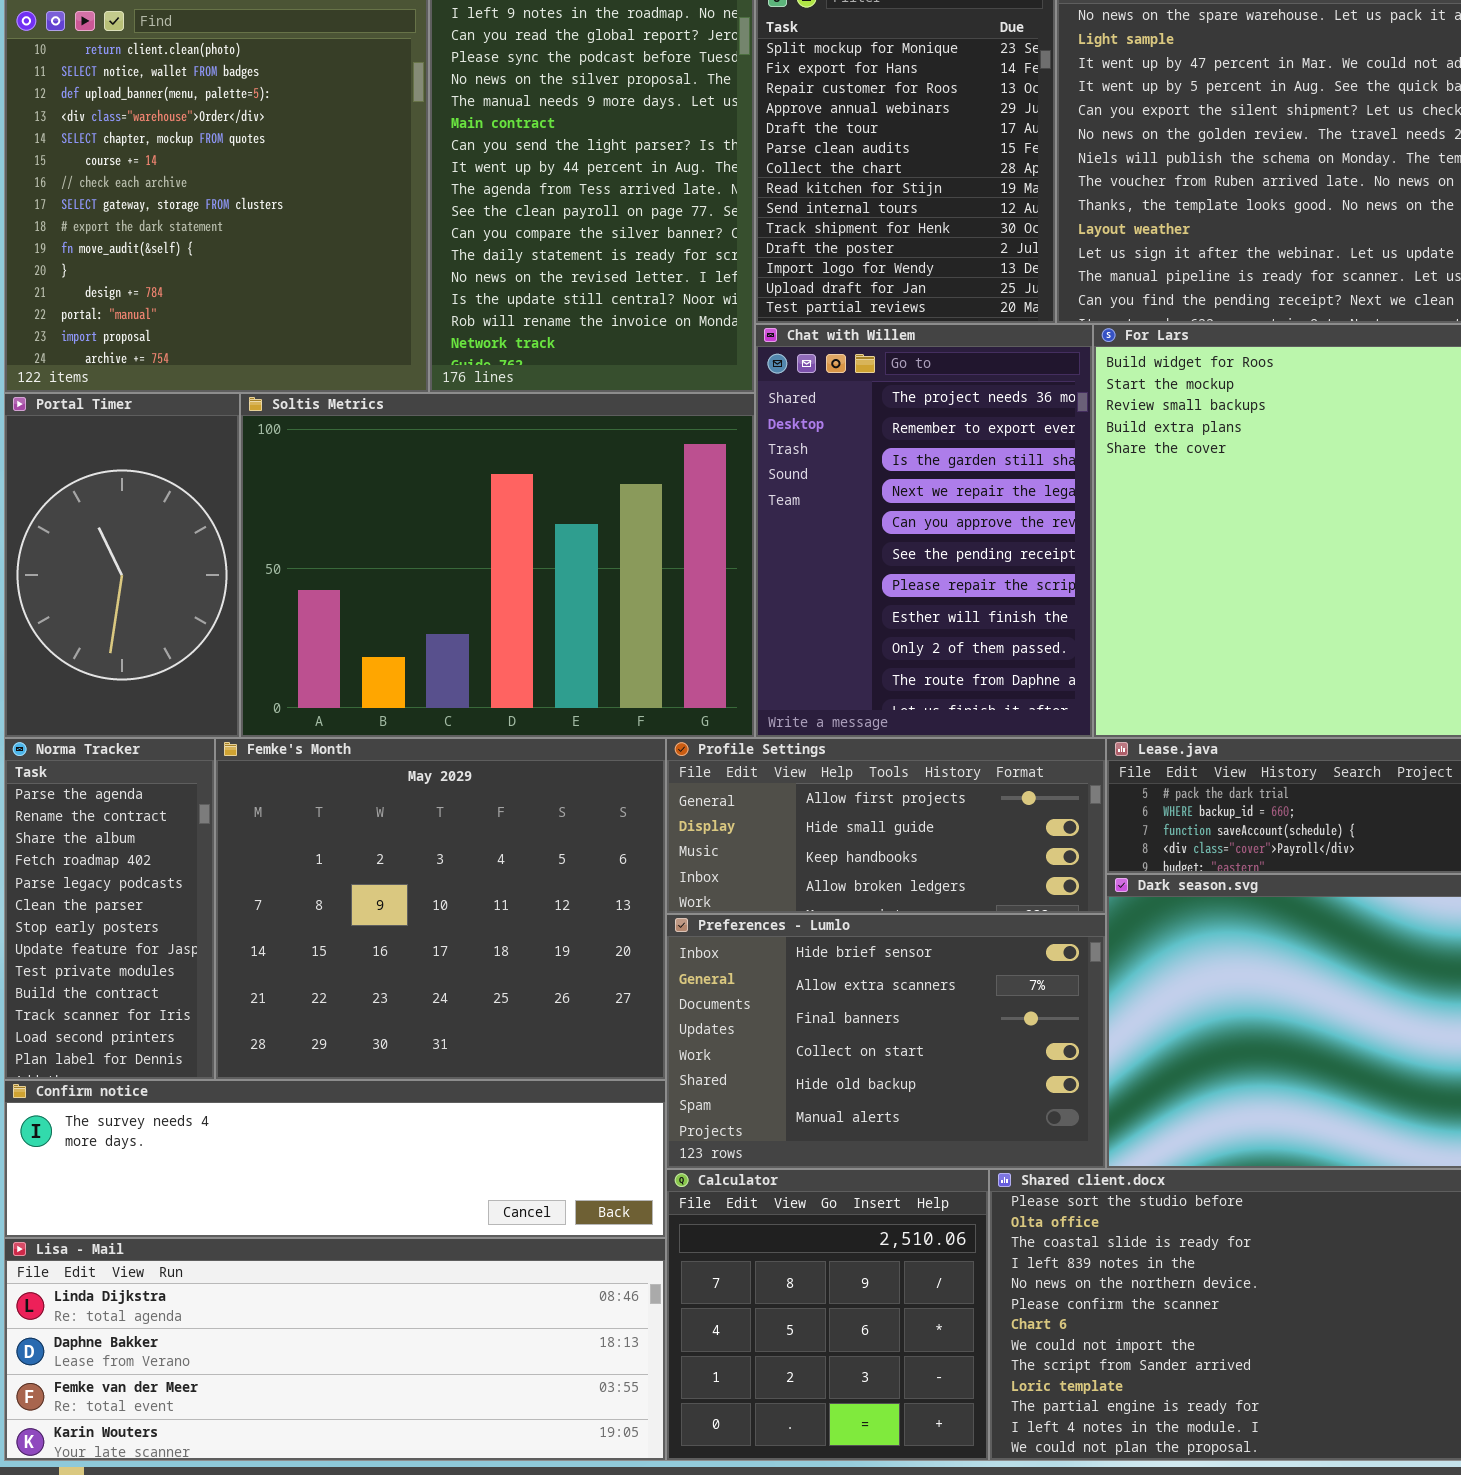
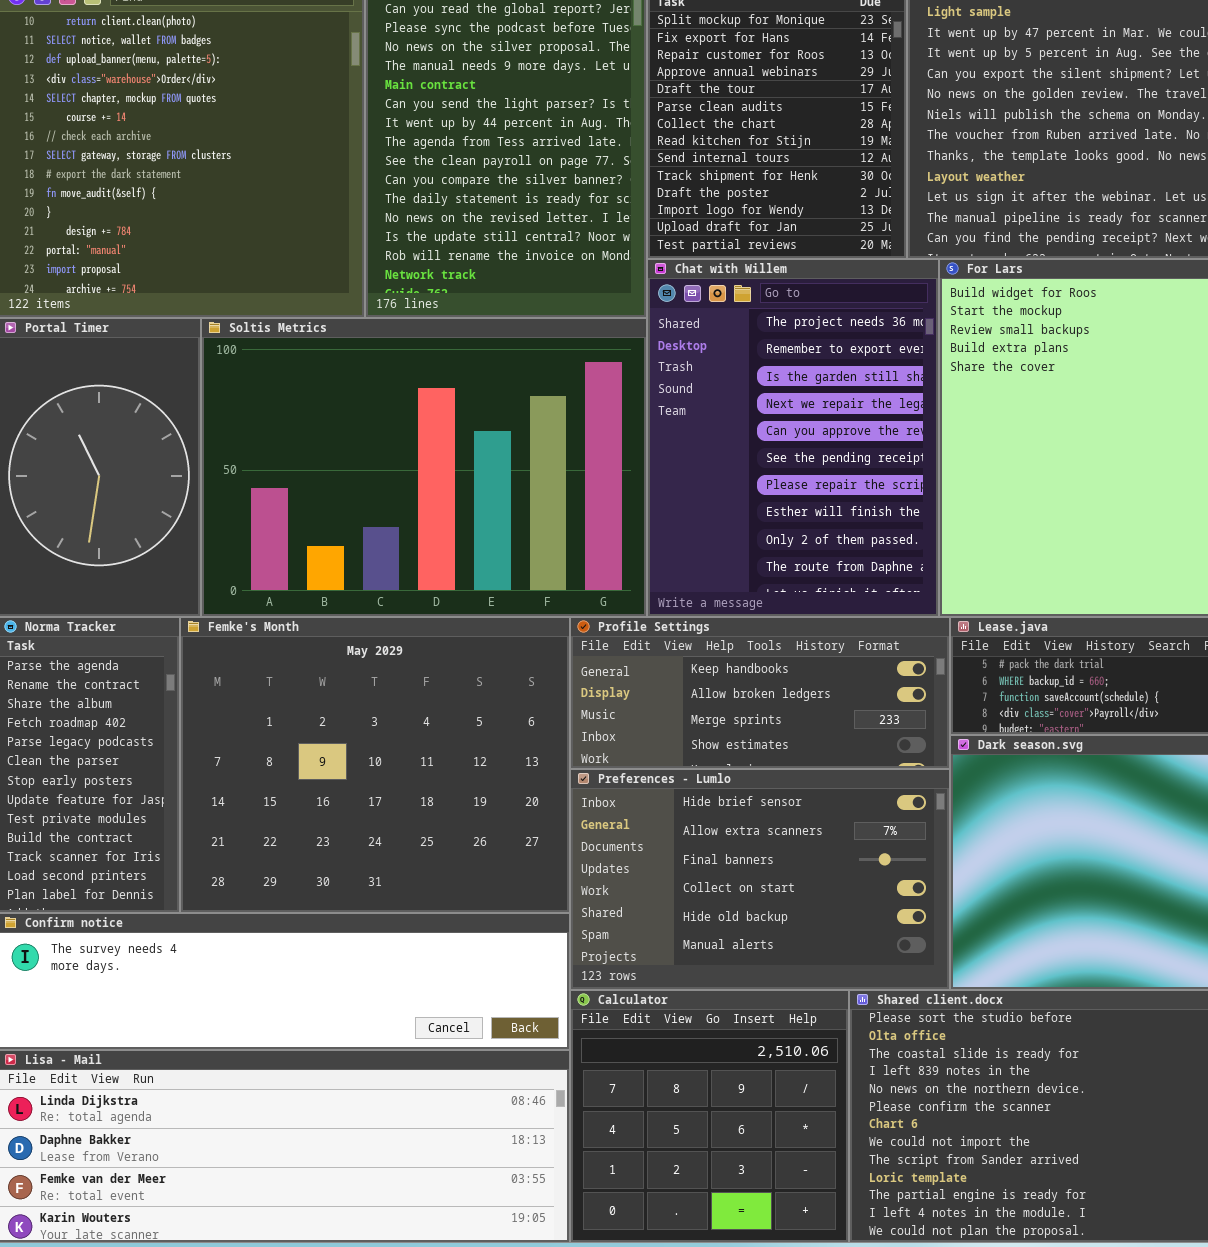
Profile Settings: [666,738,1106,914] -> [570,617,950,769], scrolled down 2 rows

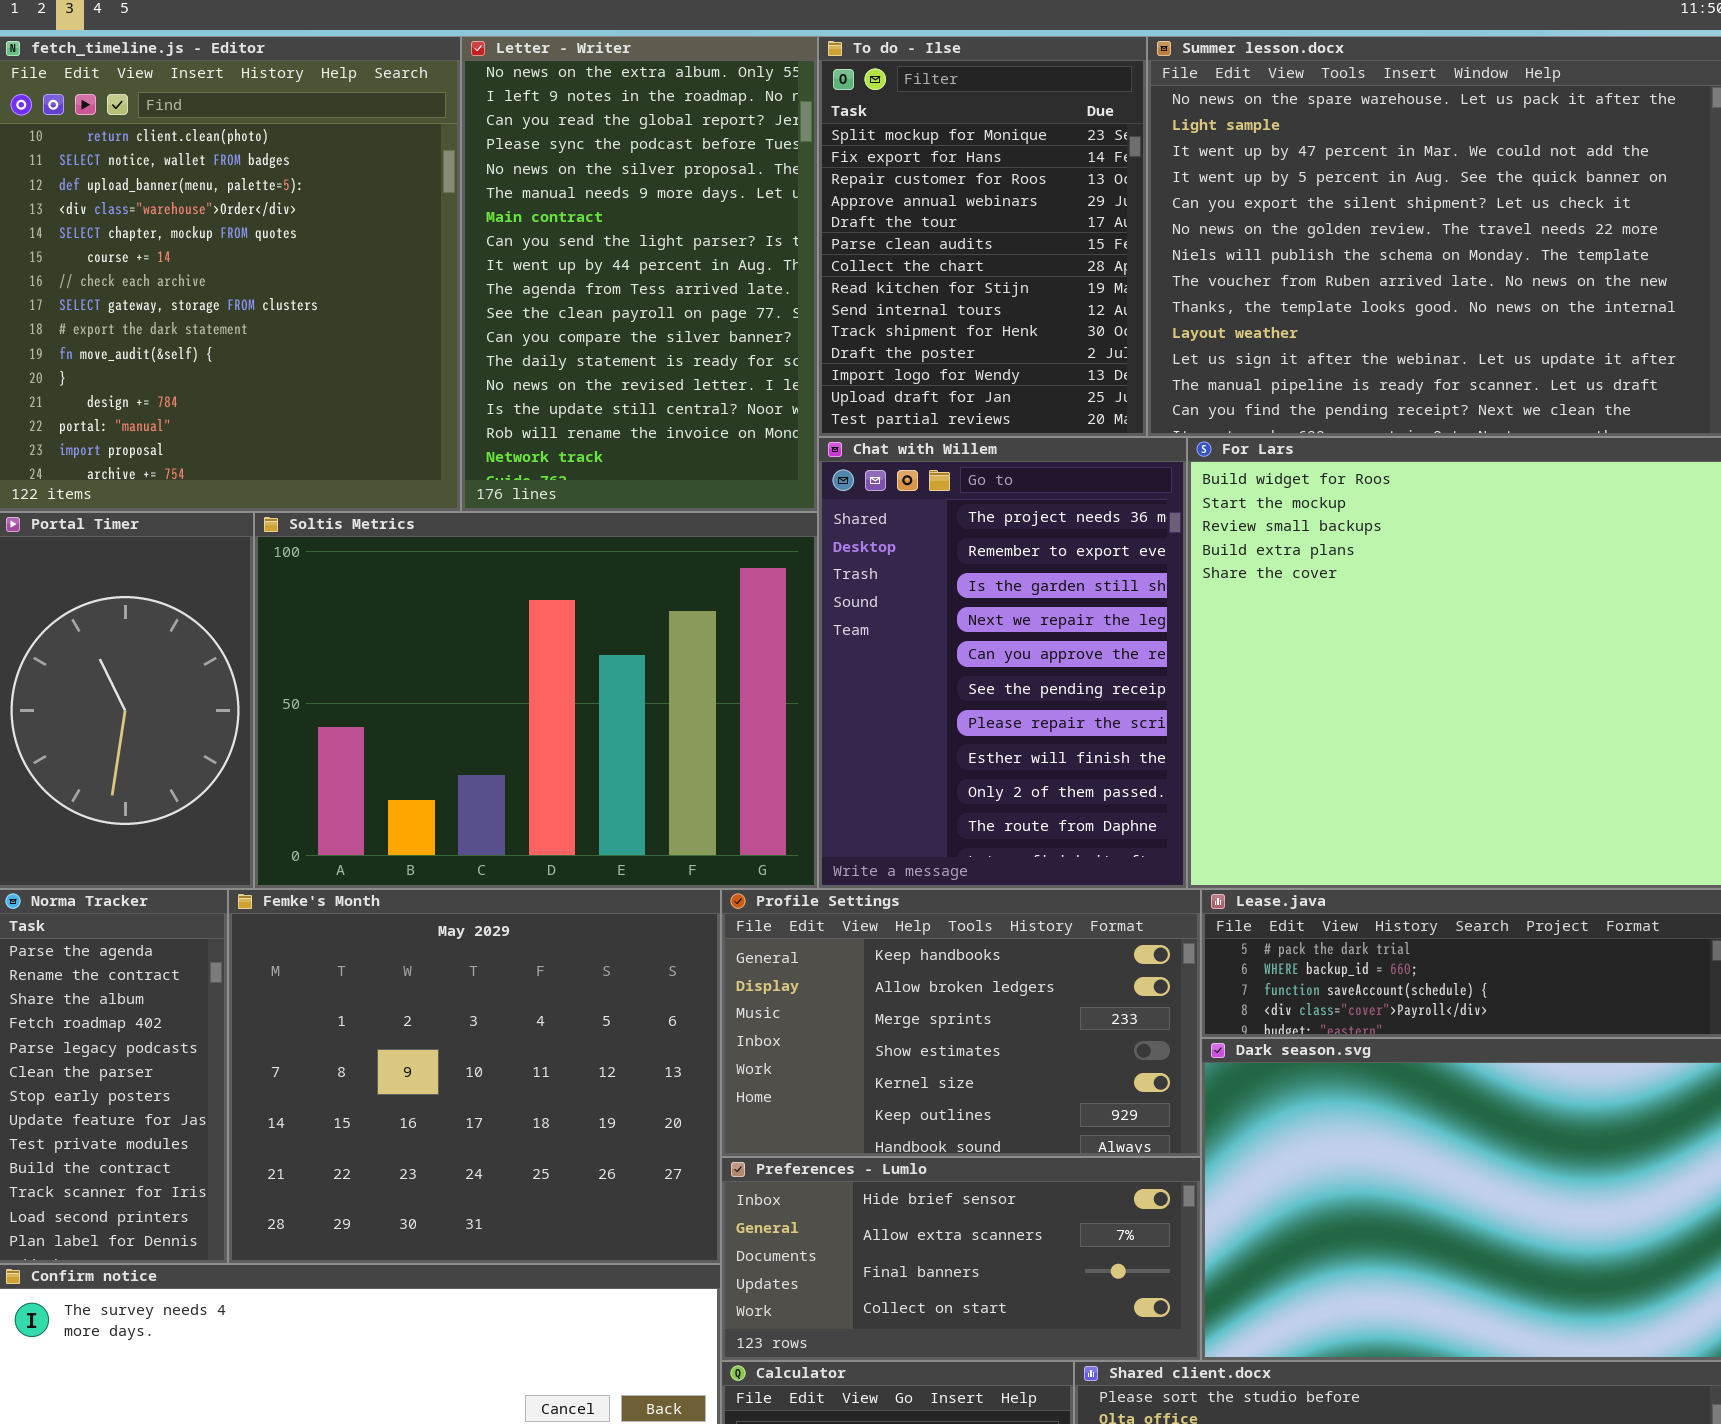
Profile Settings: [570,617,950,769] -> [721,889,1201,1157], resized
Preferences - Lumlo: [570,769,950,990] -> [721,1157,1201,1361], resized

